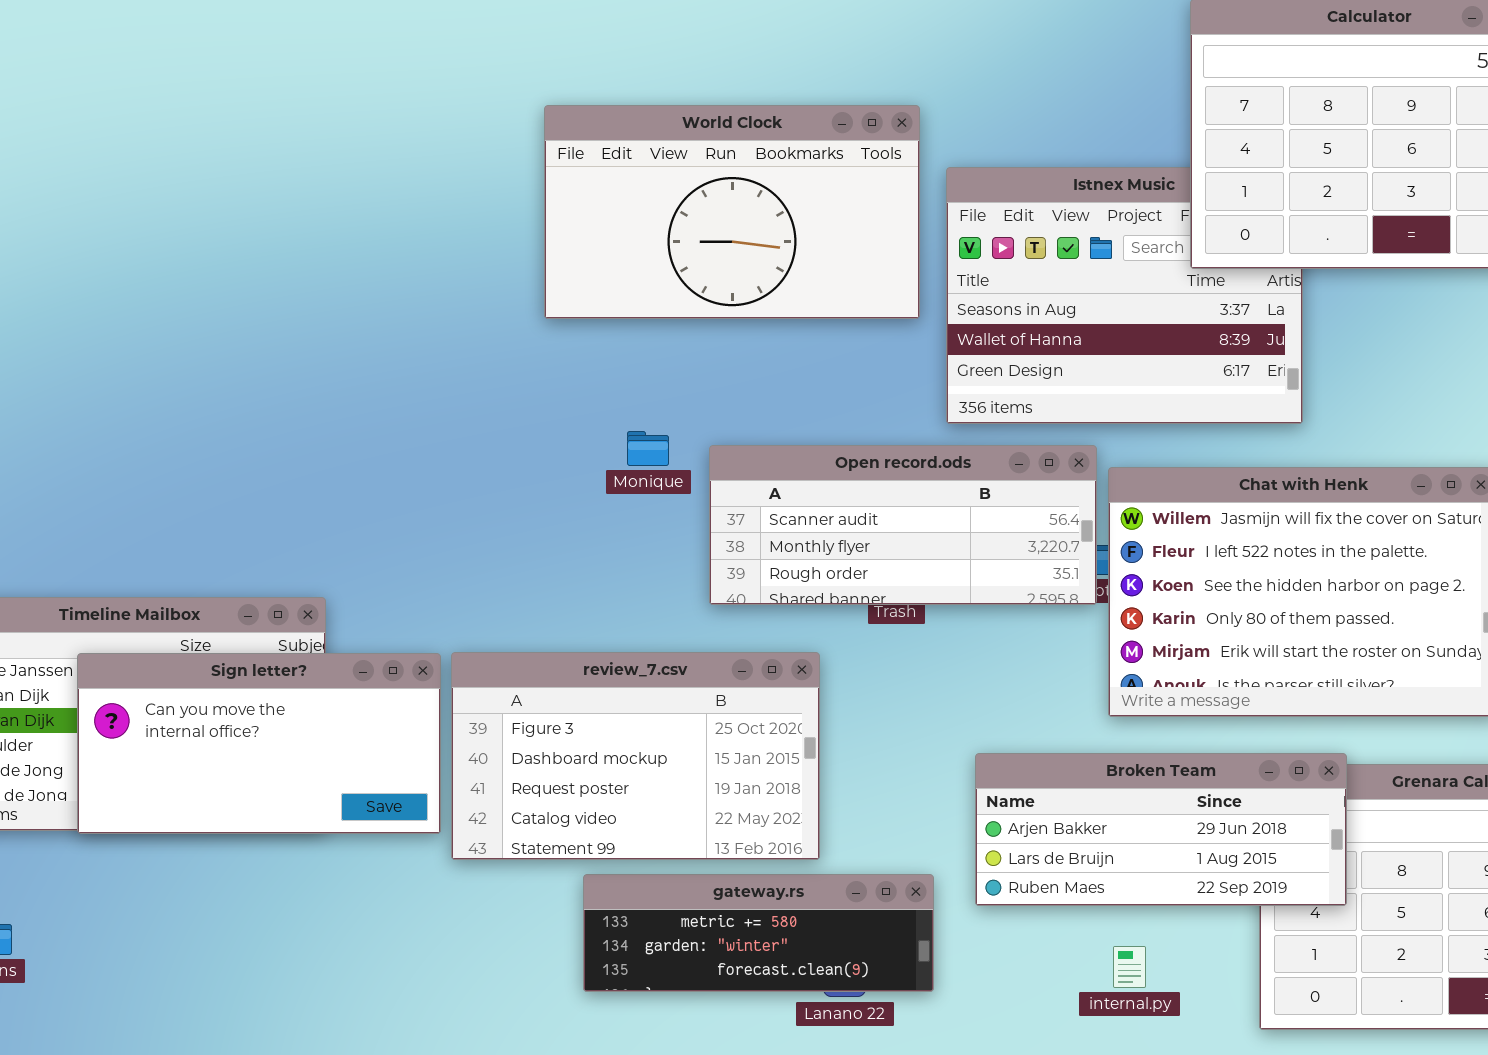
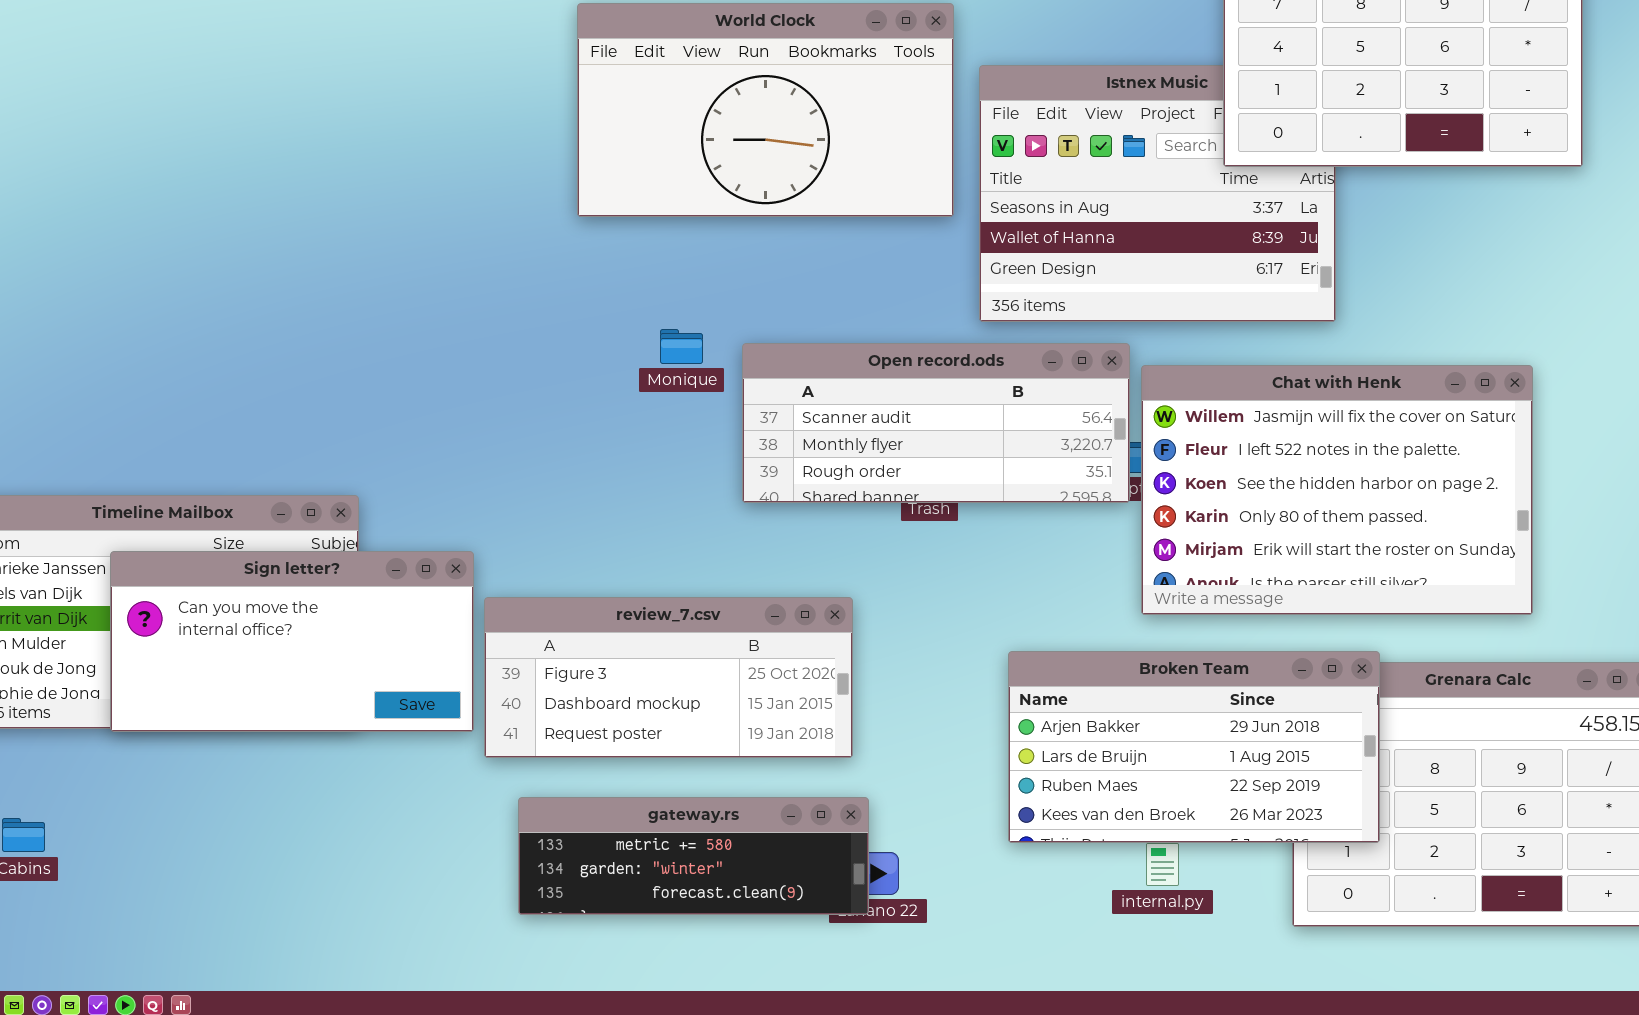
review_7.csv: [451,652,820,860] -> [484,597,853,758], resized
Broken Team: [975,753,1347,906] -> [1008,651,1380,843], resized
gateway.rs: [583,874,934,992] -> [518,797,869,915], moved

